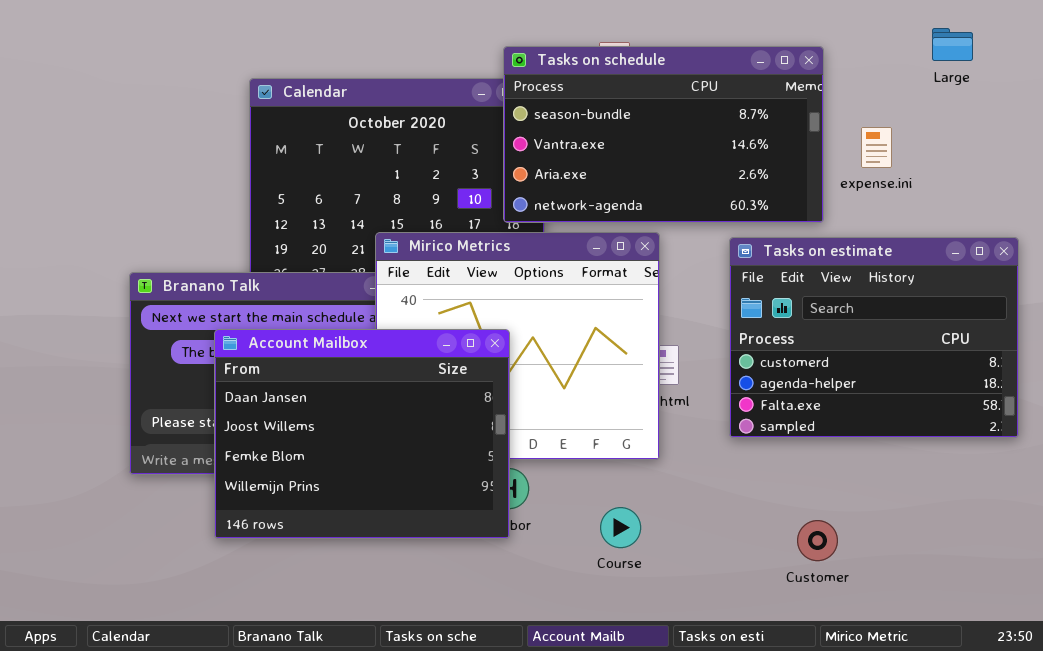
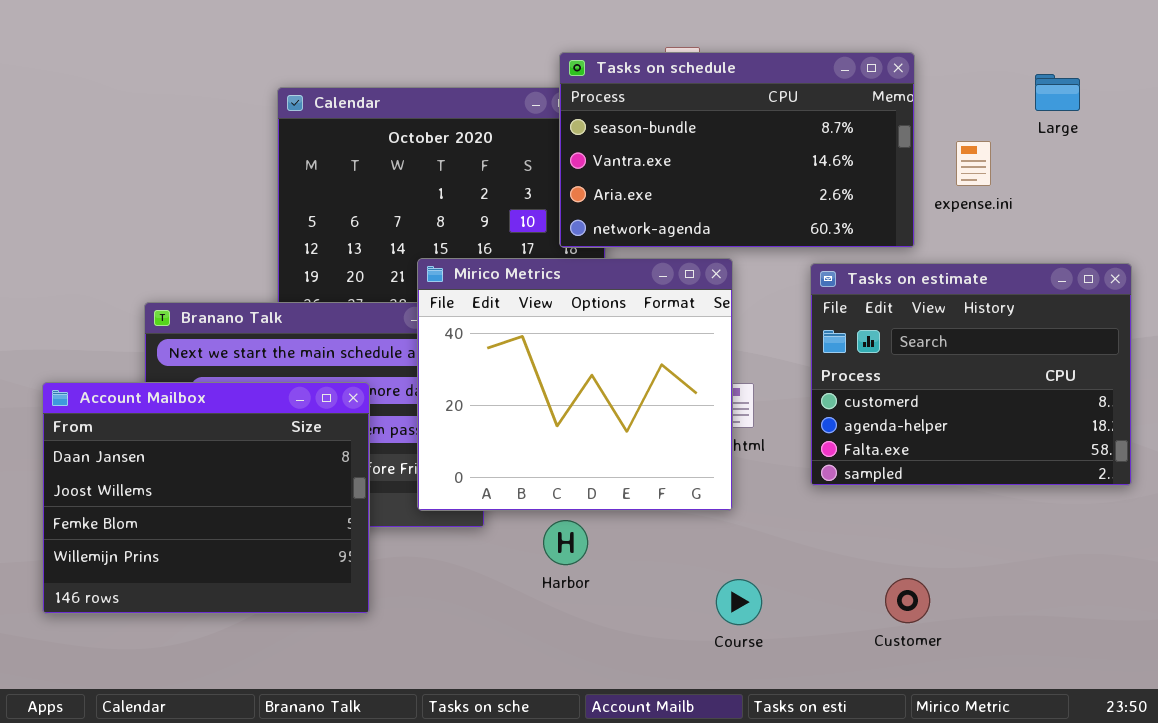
Large: [932,28,973,61] -> [1035,74,1080,111], moved
Account Mailbox: [214,329,510,539] -> [42,382,370,614], moved
Course: [600,507,641,548] -> [716,579,762,625], moved

